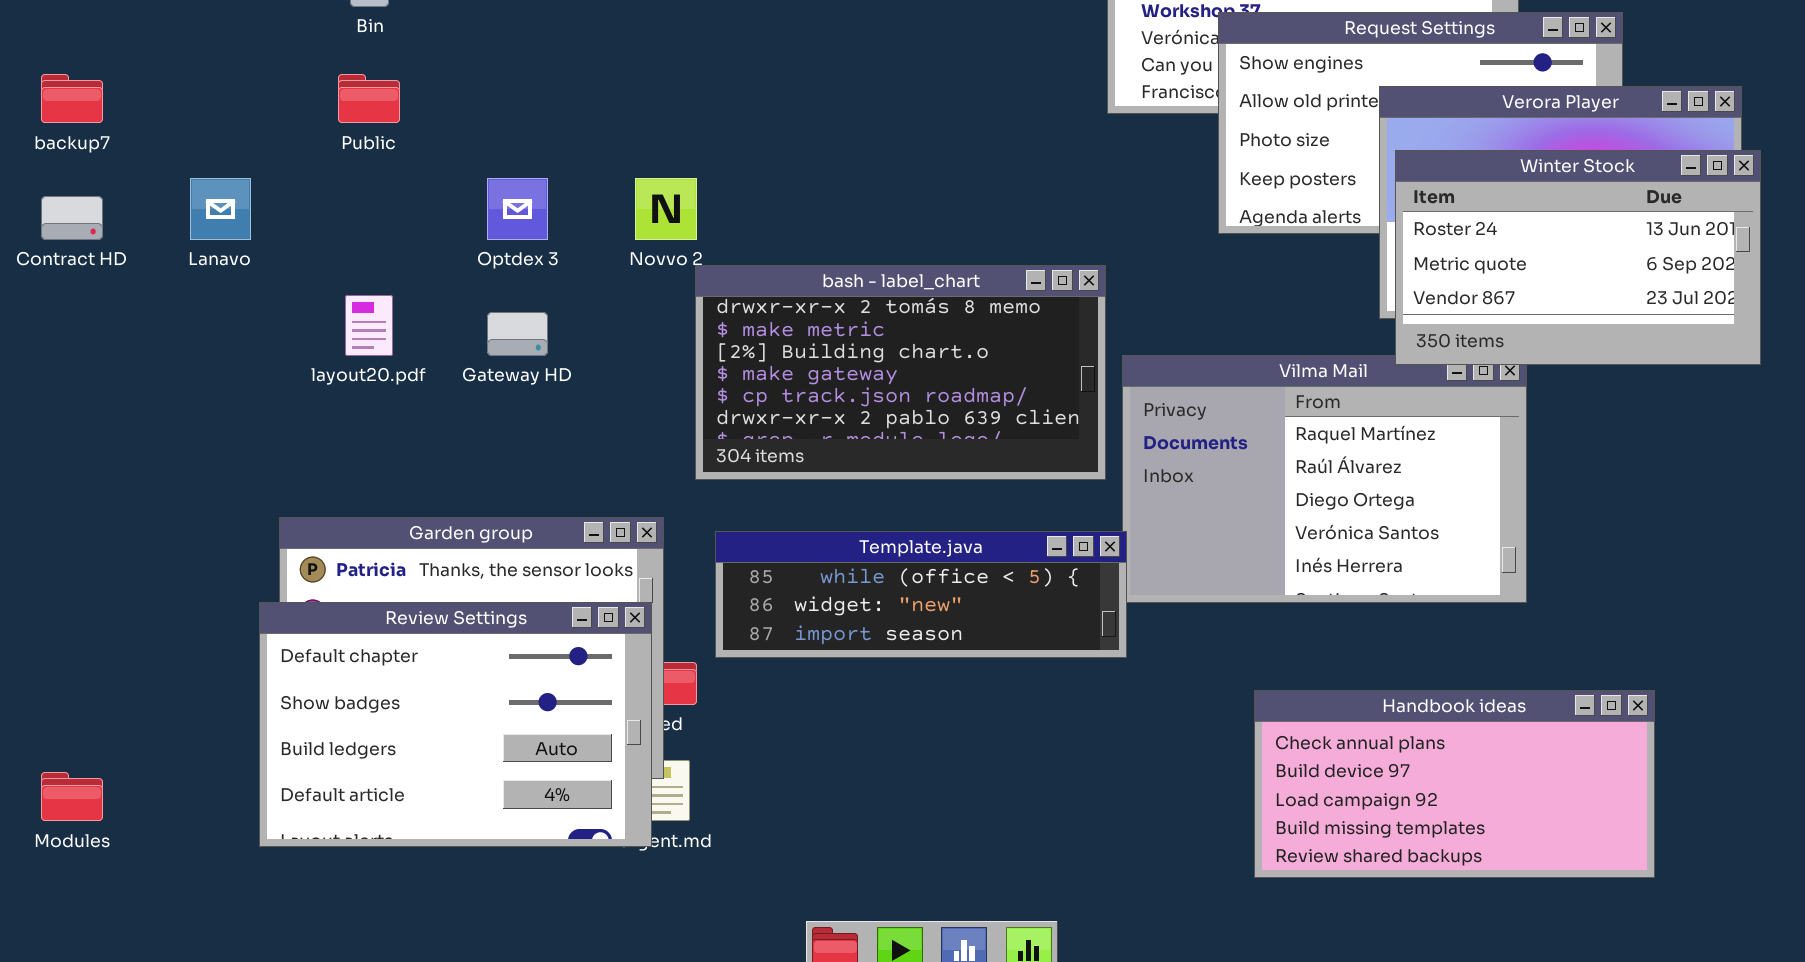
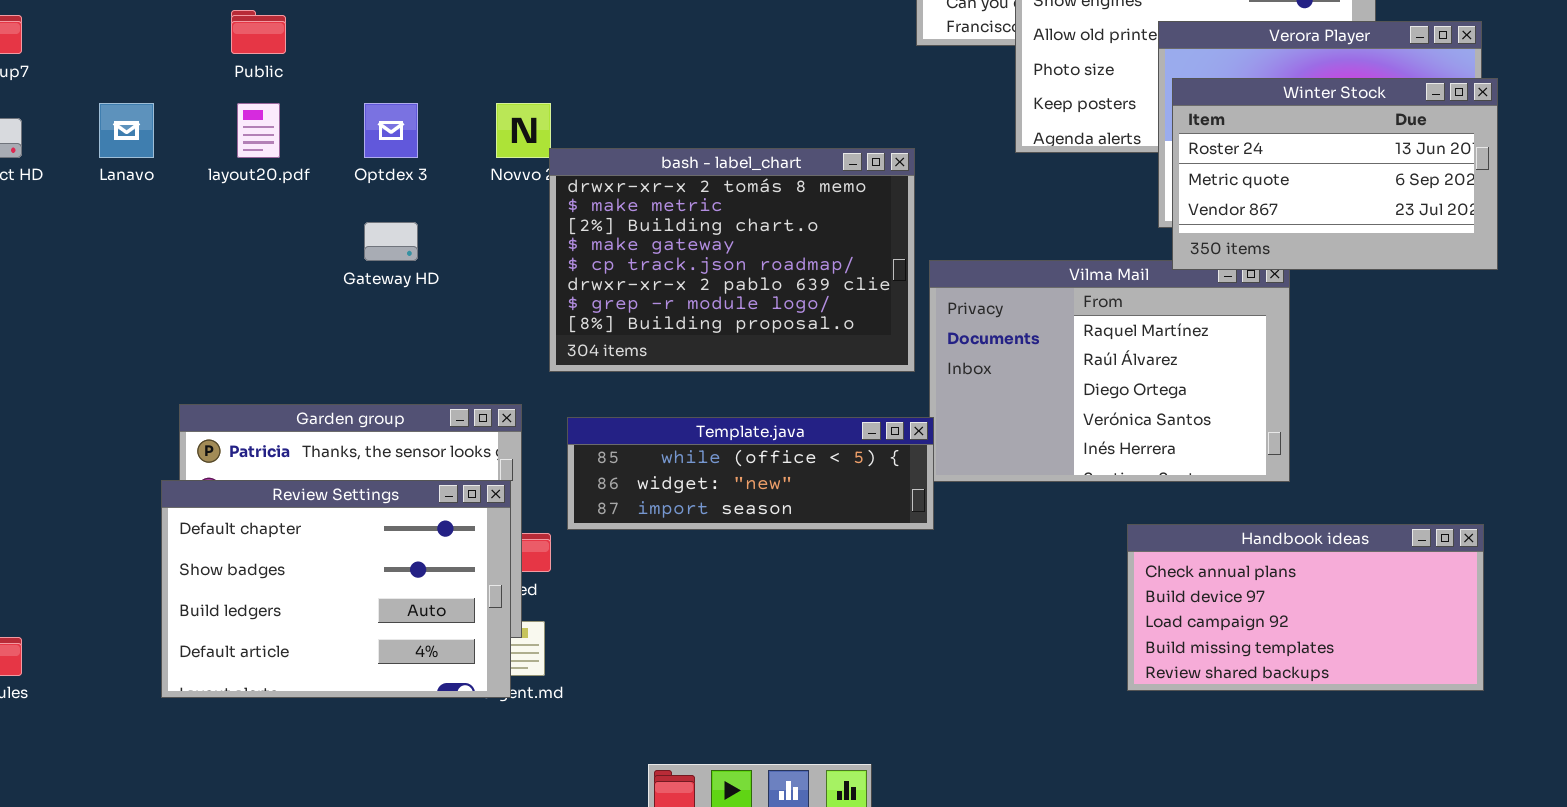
bash - label_chart: [695,265,1106,480] -> [549,148,915,372], resized
layout20.pdf: [345,295,393,356] -> [237,103,280,158], moved
Handbook ideas: [1254,690,1655,878] -> [1127,524,1484,691], moved

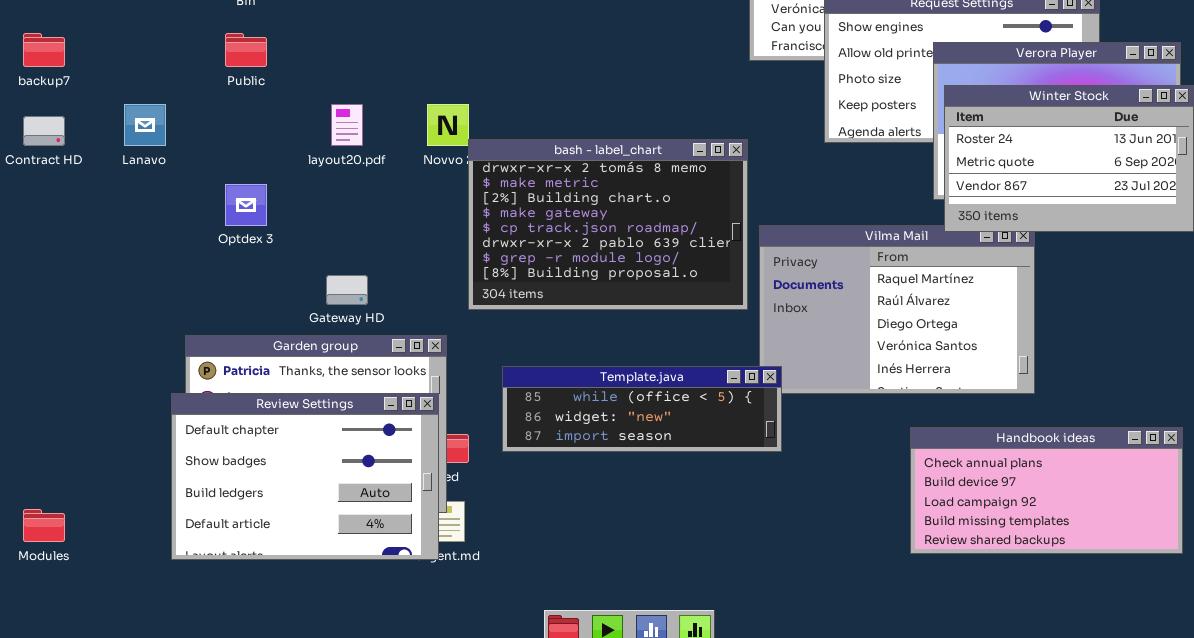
layout20.pdf: [237,103,280,158] -> [331,104,363,146], moved
Optdex 3: [364,103,418,158] -> [225,184,267,226], moved
Gateway HD: [364,222,418,261] -> [326,275,368,305], moved
Template.java: [567,417,934,530] -> [502,366,782,452], moved

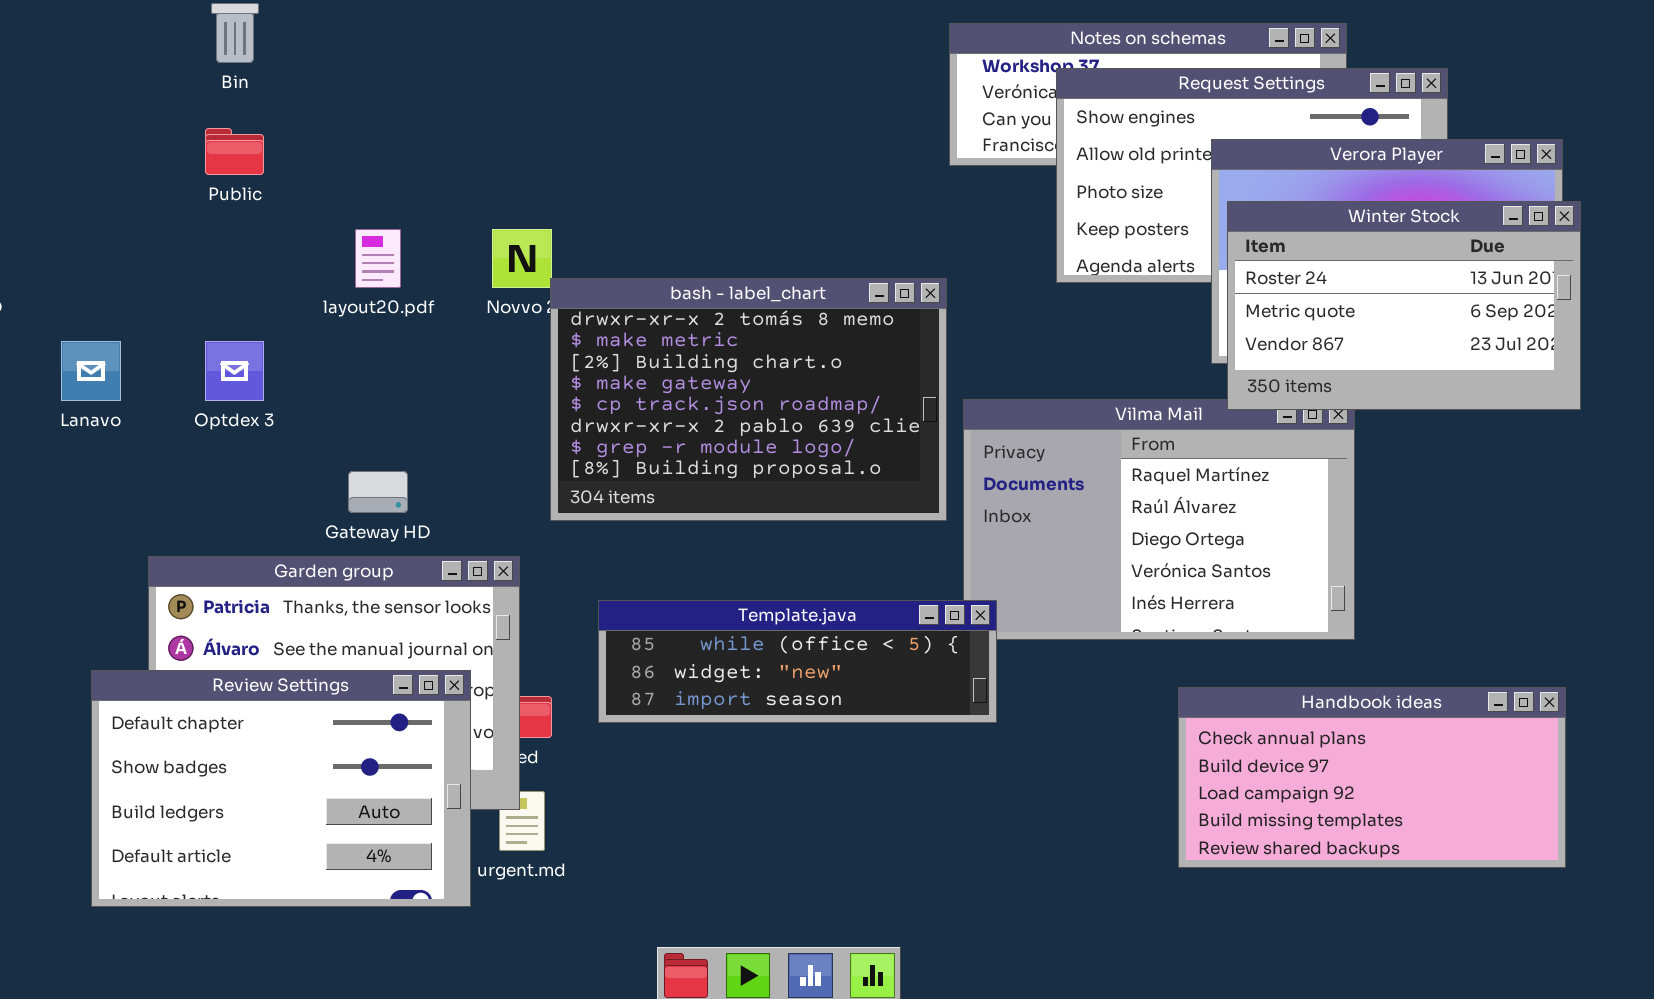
Lanavo: [124,104,166,146] -> [61,341,121,401], moved
Review Settings: [171,393,439,560] -> [91,670,471,907], moved

